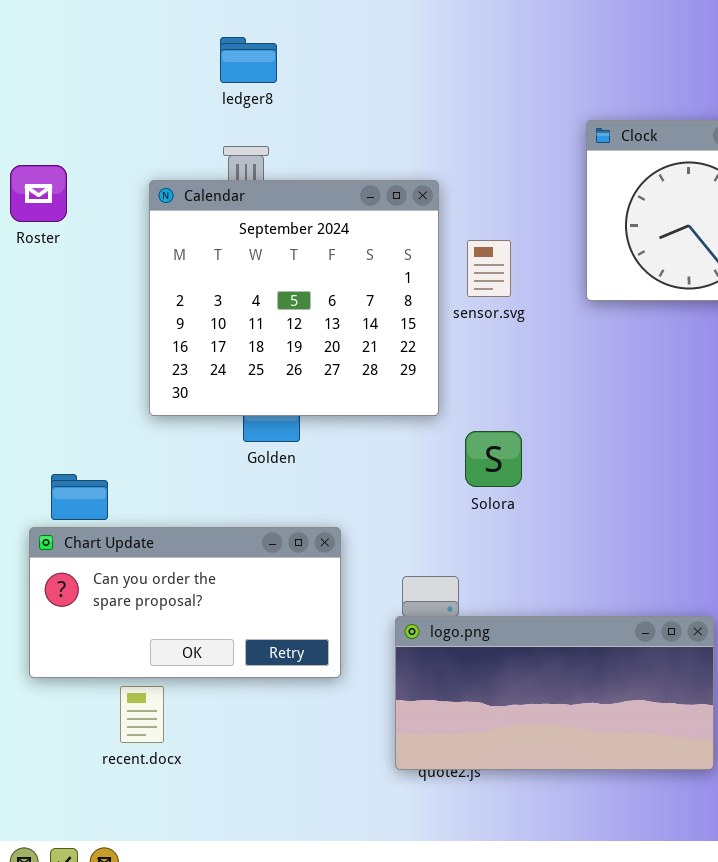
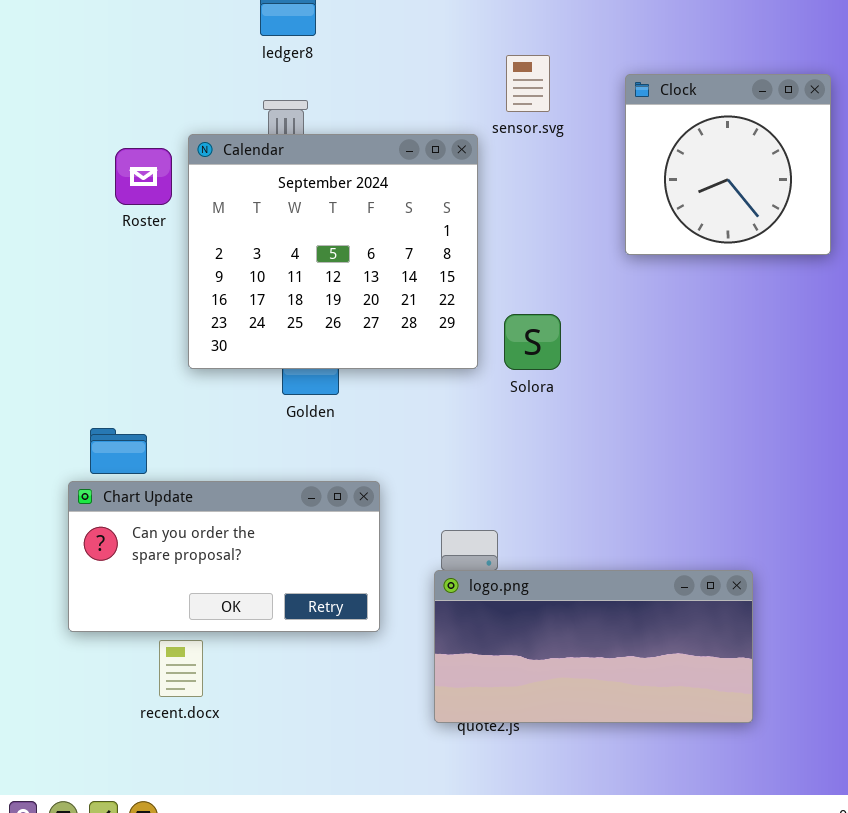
Roster: [10,165,67,222] -> [115,148,172,205], moved
sensor.svg: [467,240,511,297] -> [506,55,550,112], moved
Solora: [465,431,522,487] -> [504,314,561,370], moved

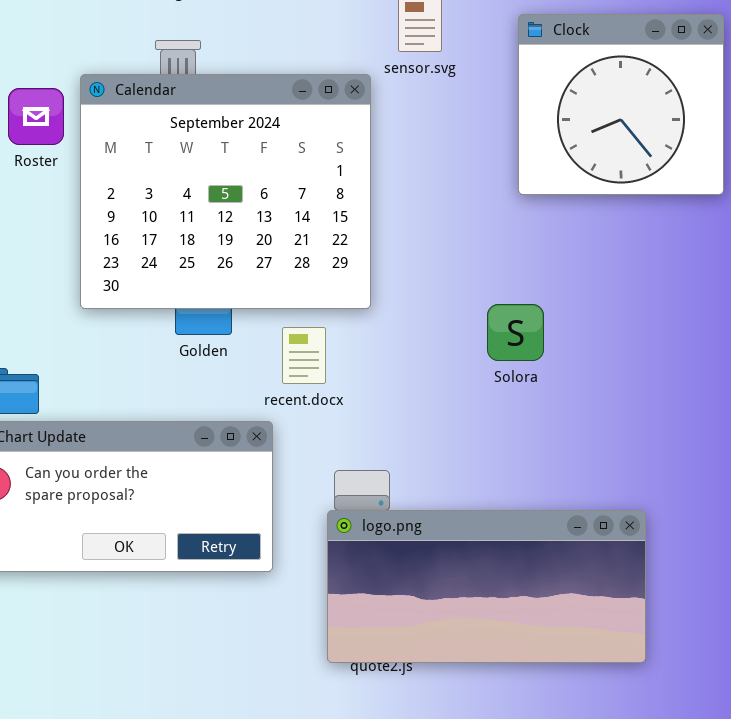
Solora: [504,314,561,370] -> [487,304,544,361], moved
recent.docx: [159,640,203,697] -> [282,327,326,384], moved

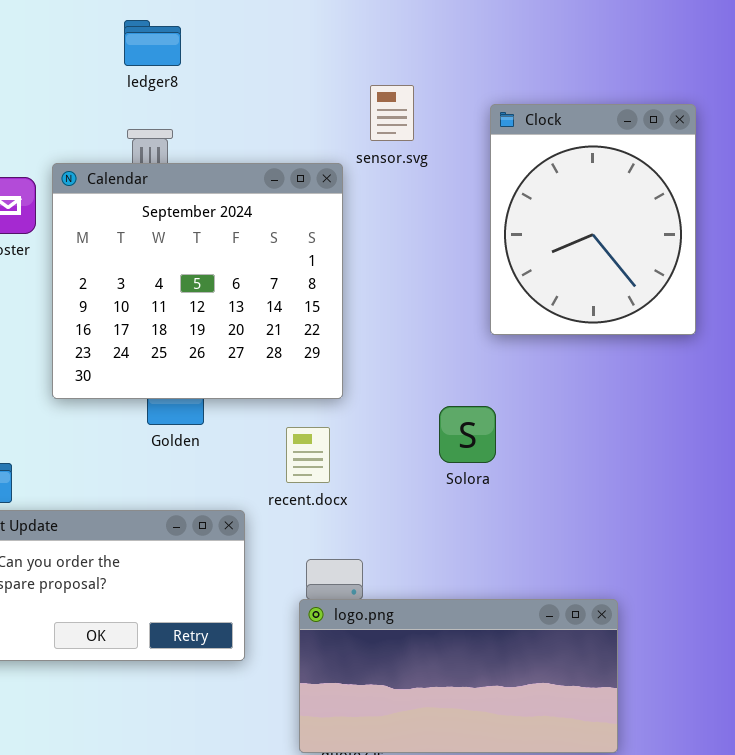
Clock: [518,14,724,195] -> [490,104,696,335], resized
Solora: [487,304,544,361] -> [439,406,496,463], moved
recent.docx: [282,327,326,384] -> [286,427,330,483], moved

